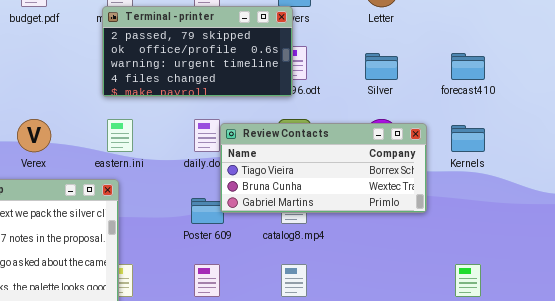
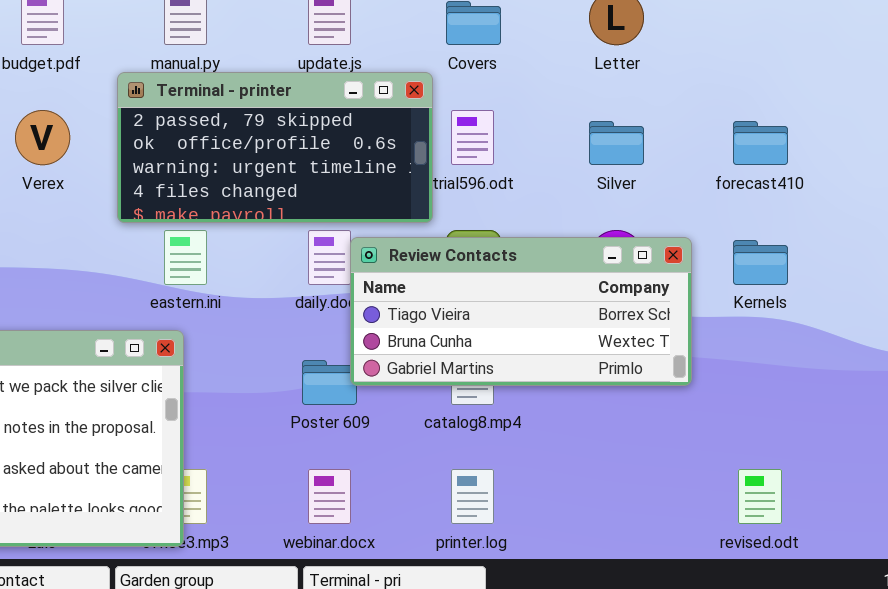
Terminal - printer: [102,6,293,97] -> [117,72,433,223], moved
Verex: [17,119,51,152] -> [15,110,70,165], moved

